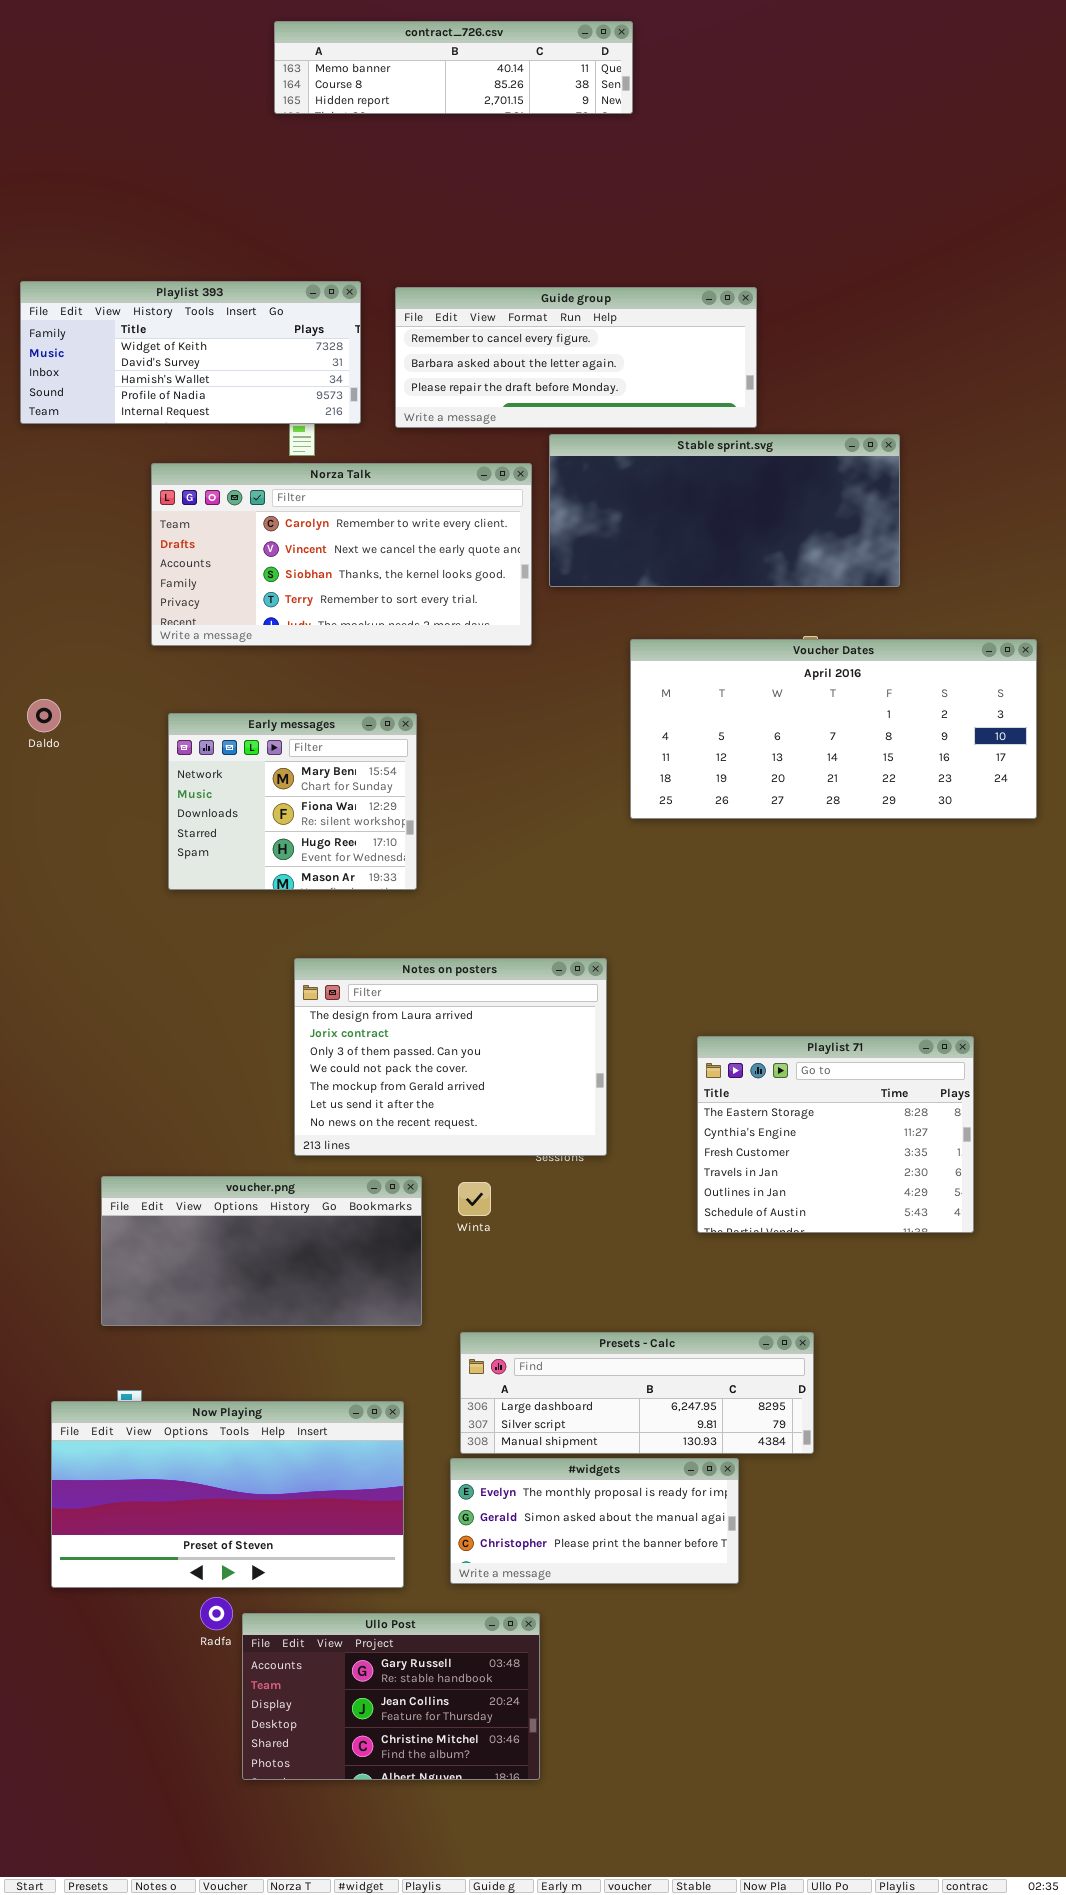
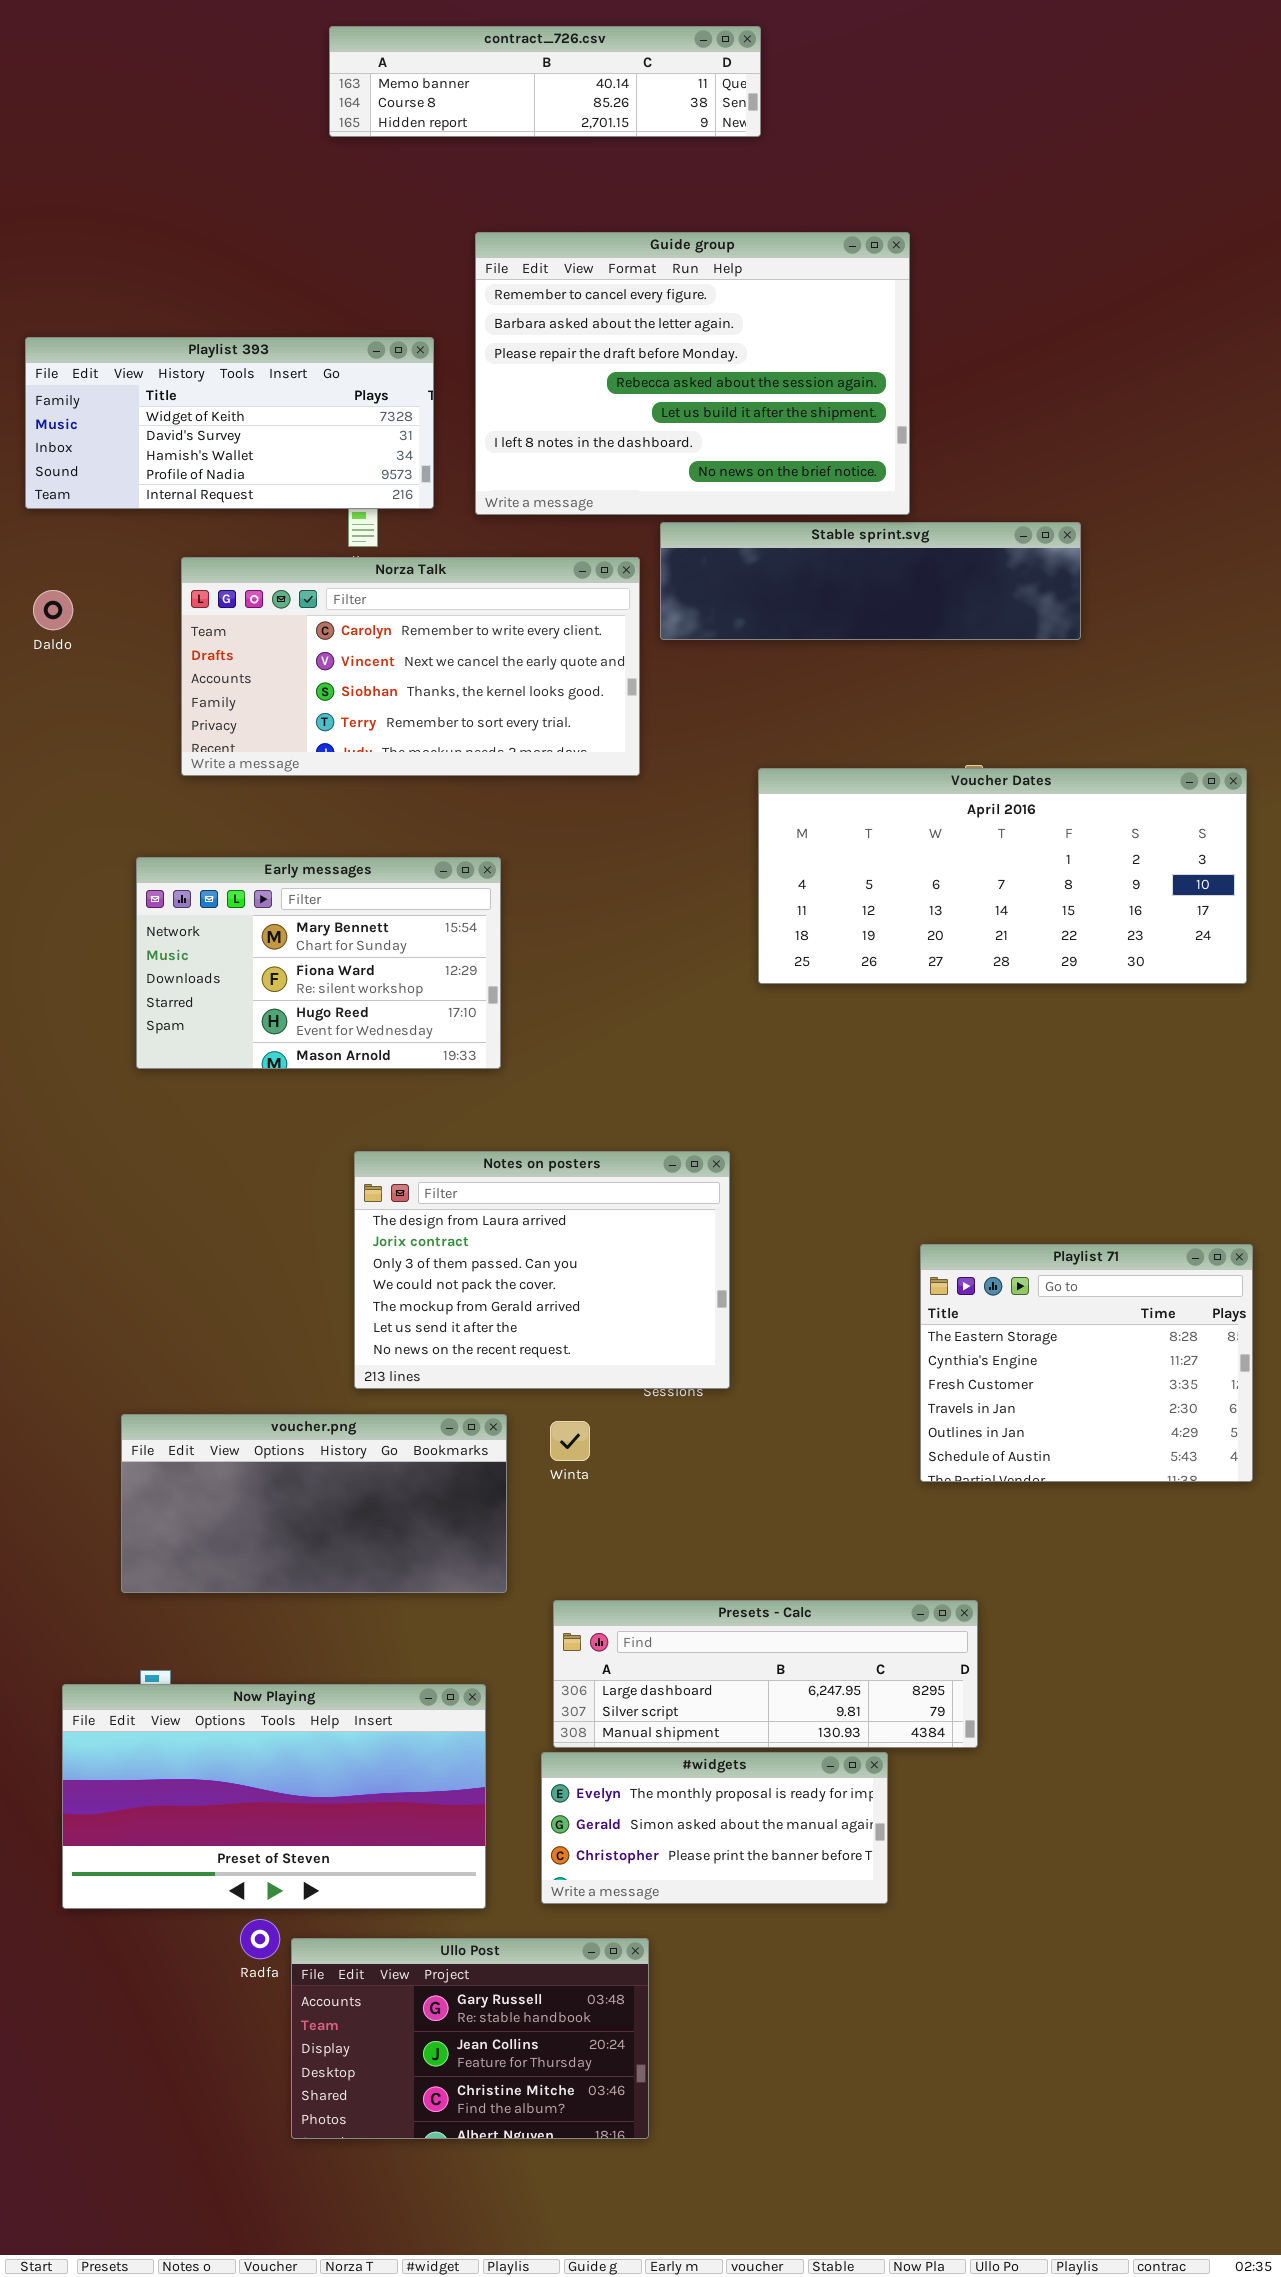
Guide group: [395,287,757,428] -> [475,232,910,515], resized
Stable sprint.svg: [549,434,900,587] -> [660,522,1081,640], resized
Daldo: [27,699,61,732] -> [33,590,73,630], moved
Early messages: [168,713,417,890] -> [136,857,501,1069], resized
Playlist 71: [697,1036,974,1233] -> [920,1244,1253,1482], moved

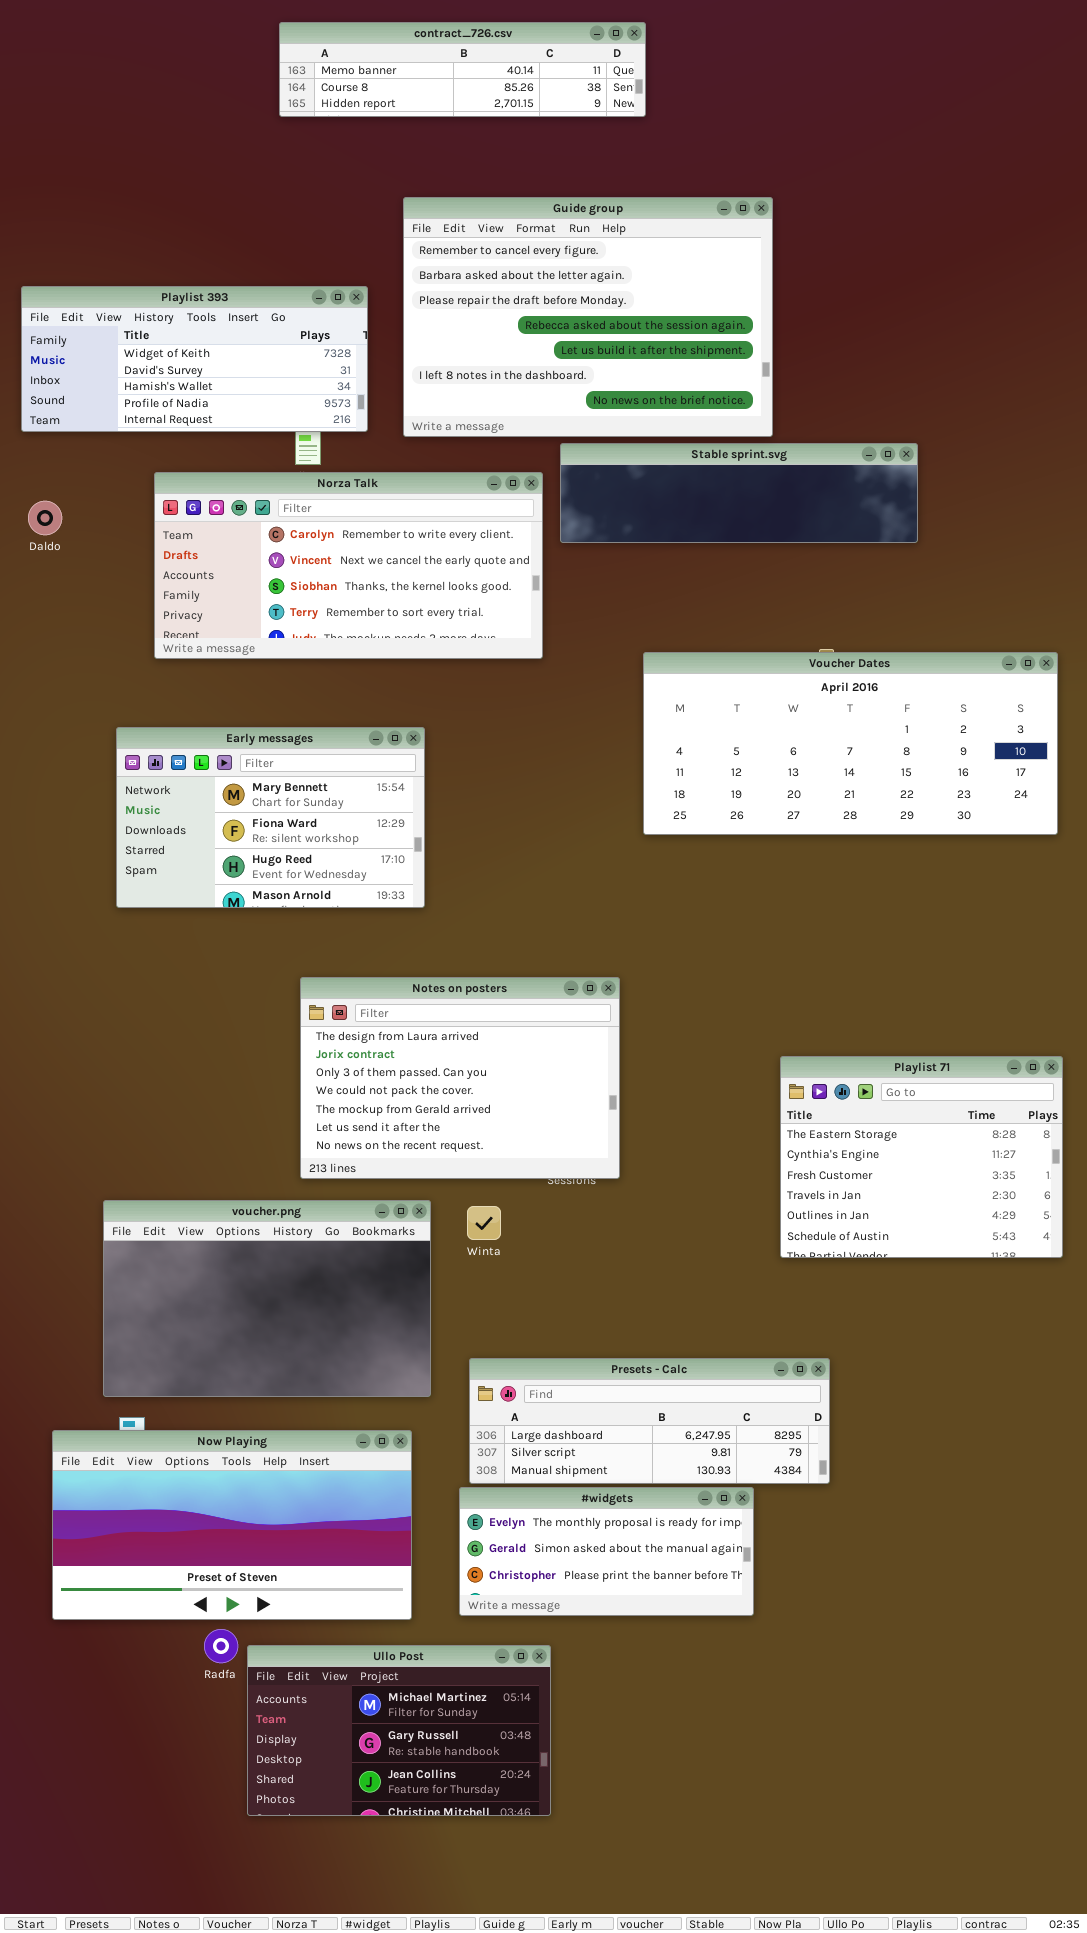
voucher.png: [121,1414,507,1593] -> [103,1200,431,1397], resized
Ullo Post: [291,1938,649,2139] -> [247,1645,551,1816], scrolled up 1 row

